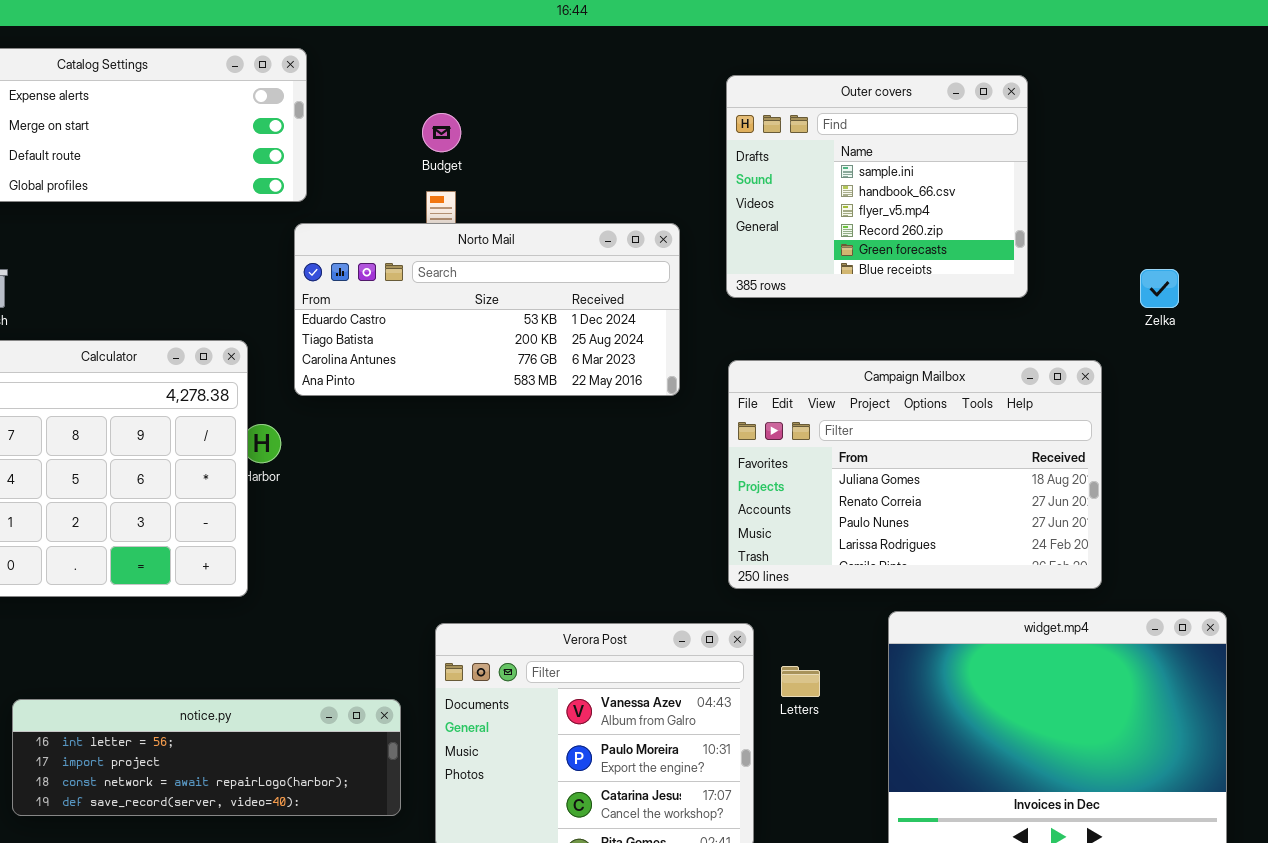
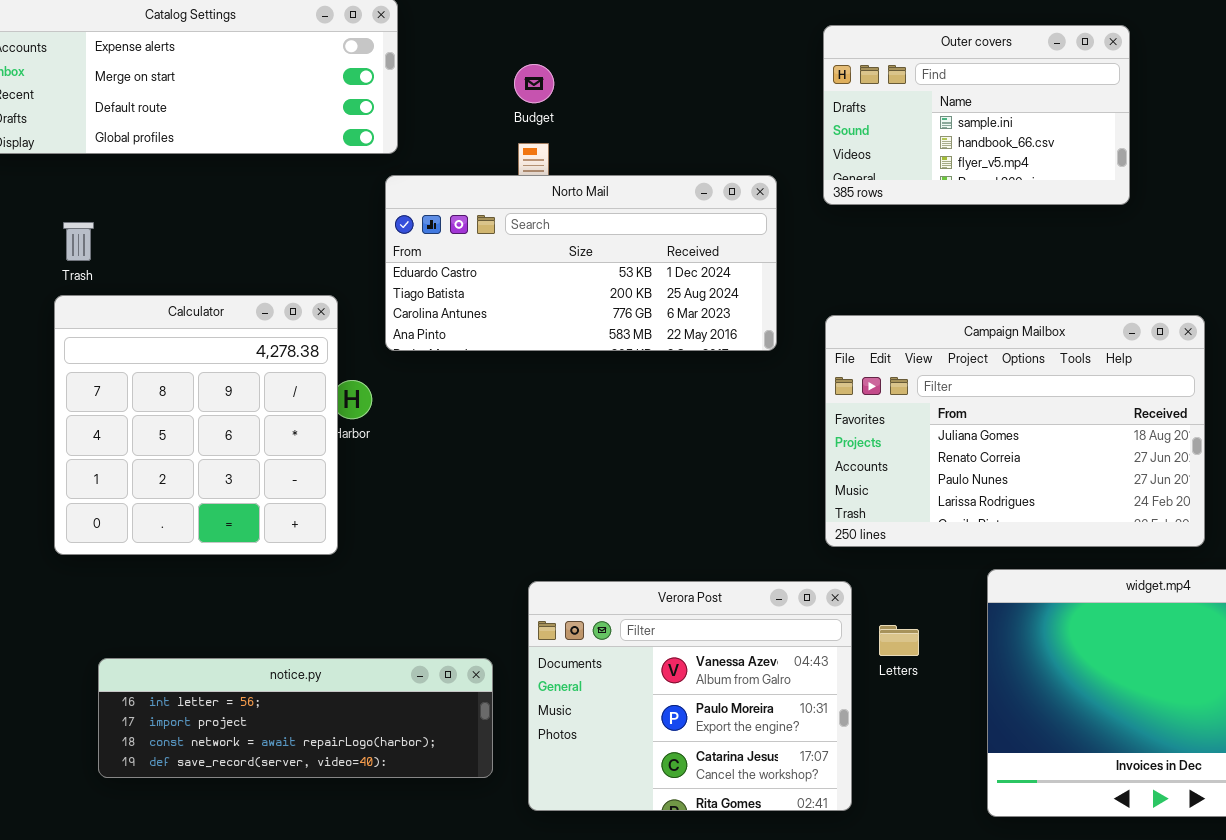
Outer covers: [726,75,1028,298] -> [823,25,1130,205], resized

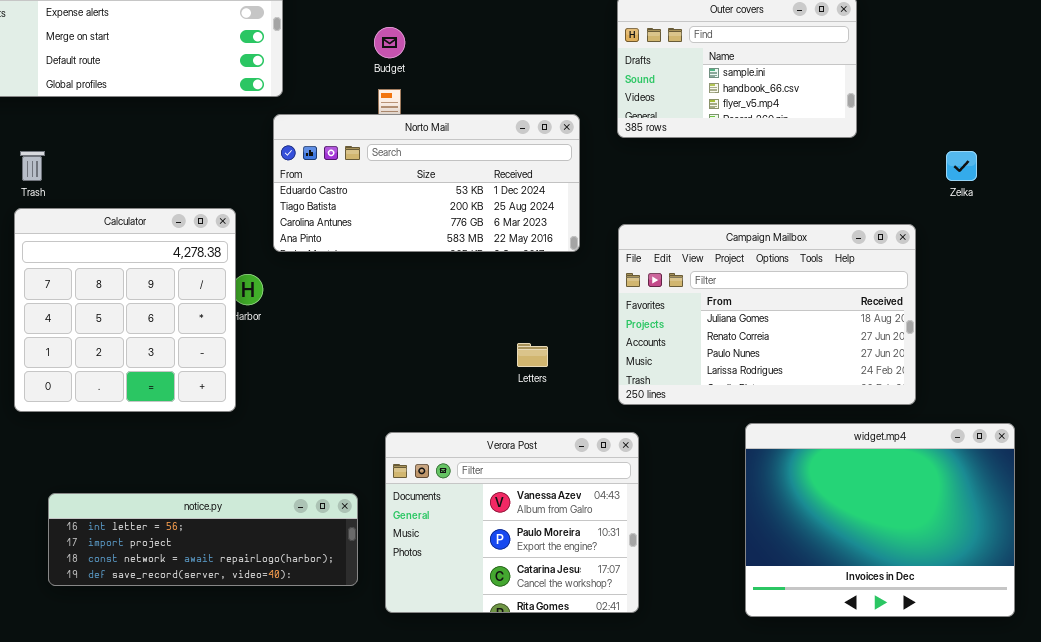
Letters: [879,625,919,656] -> [517,343,548,367], moved

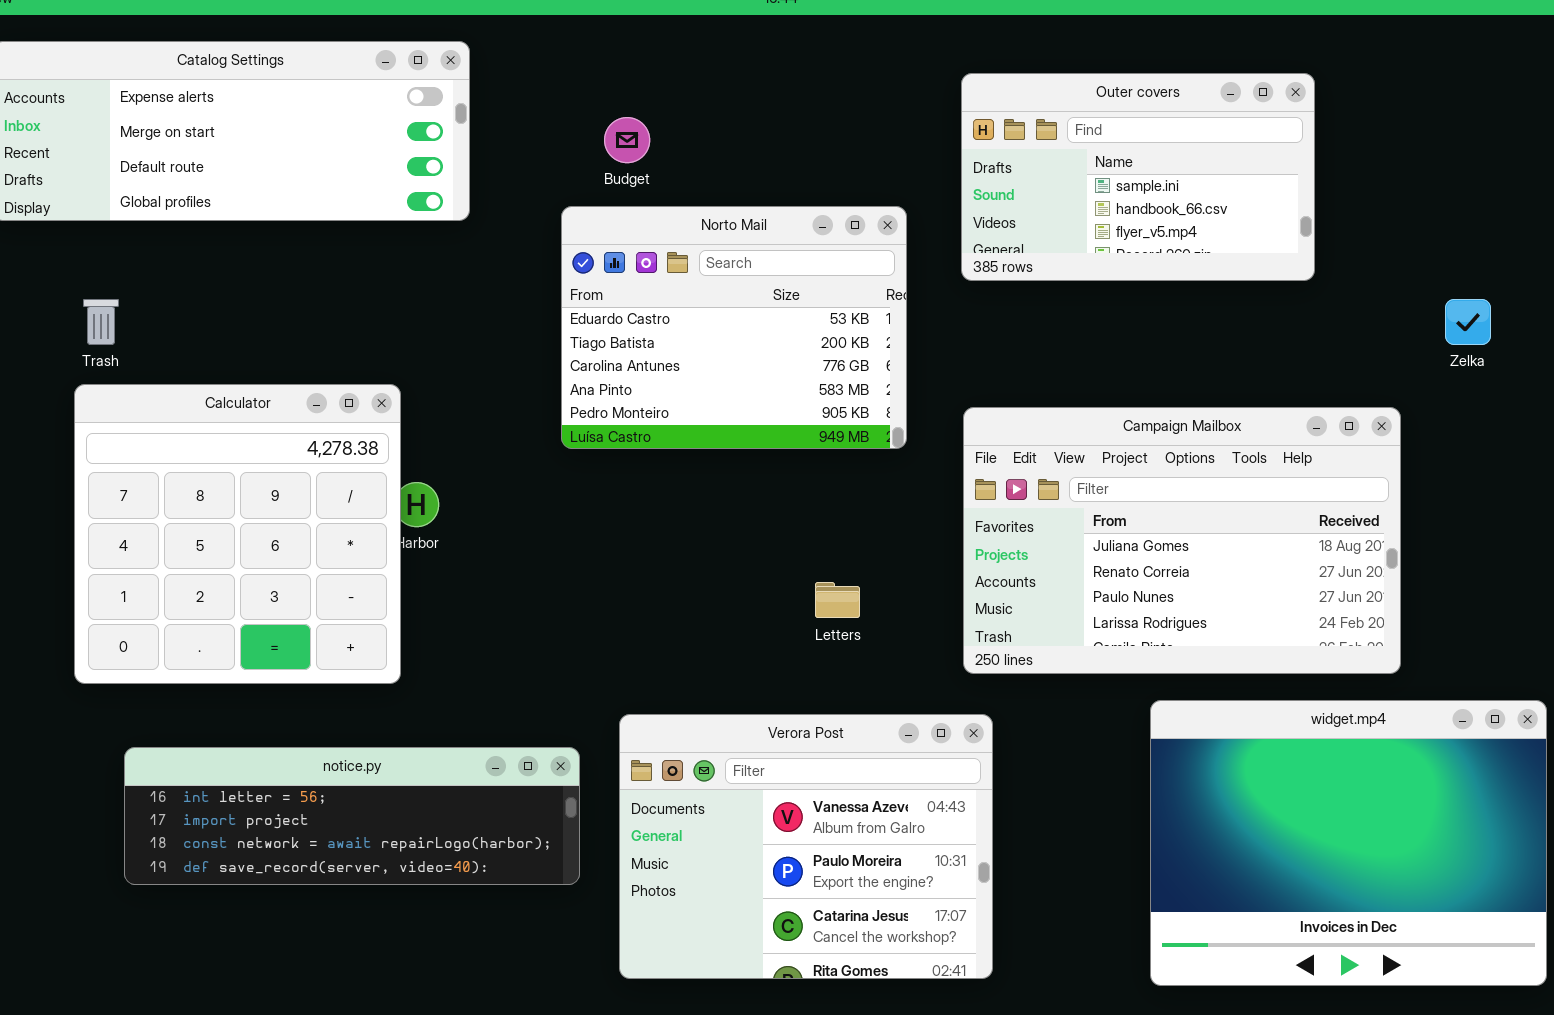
Norto Mail: [273,114,580,252] -> [561,206,907,449], resized
notice.py: [48,493,358,586] -> [124,747,580,885], moved

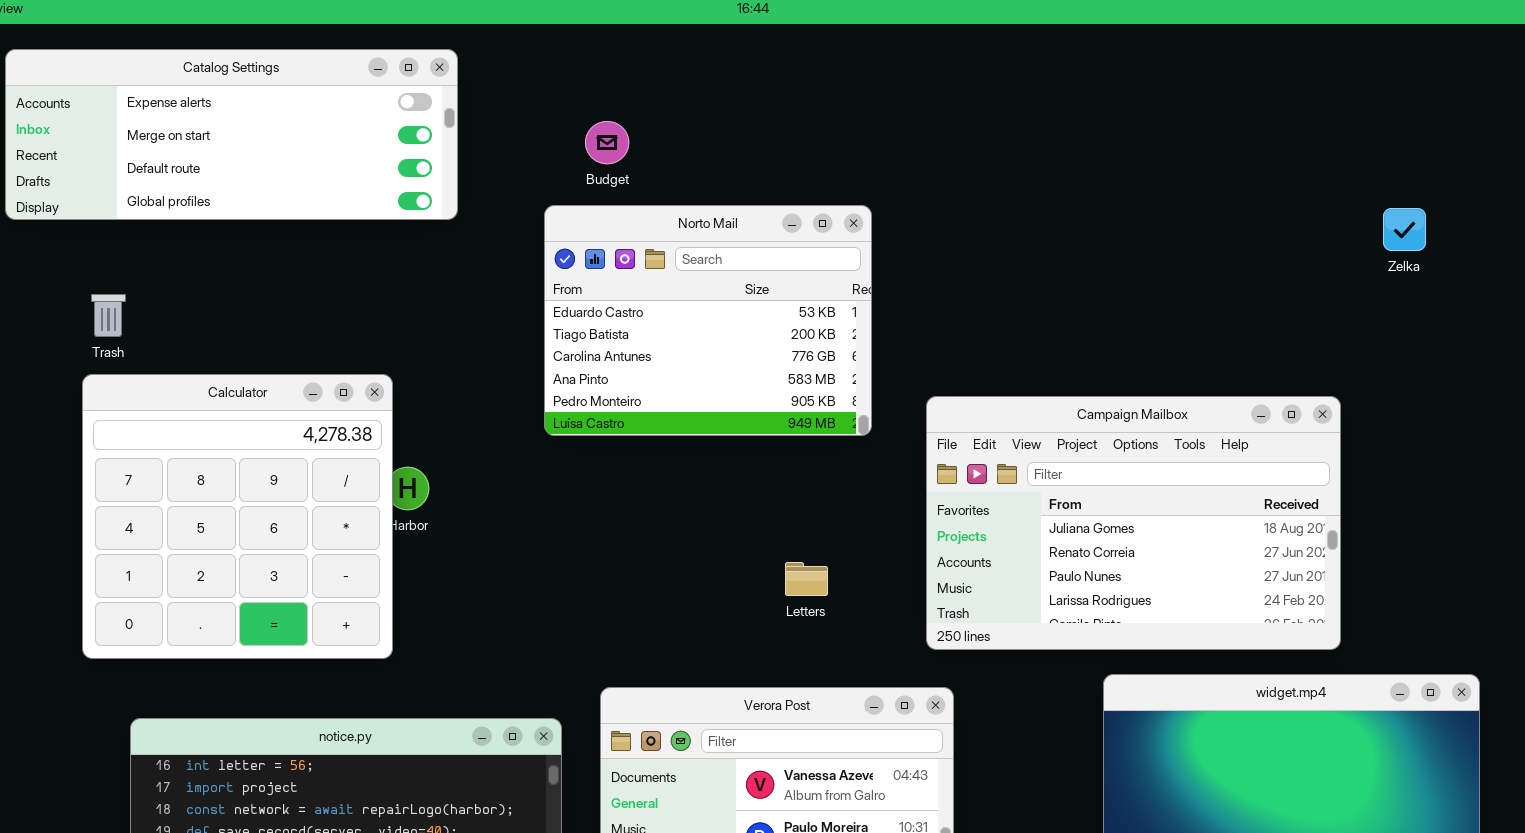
Outer covers: [961,73,1315,281] -> none, closed
Zelka: [1445,299,1491,345] -> [1383,208,1426,251], moved

